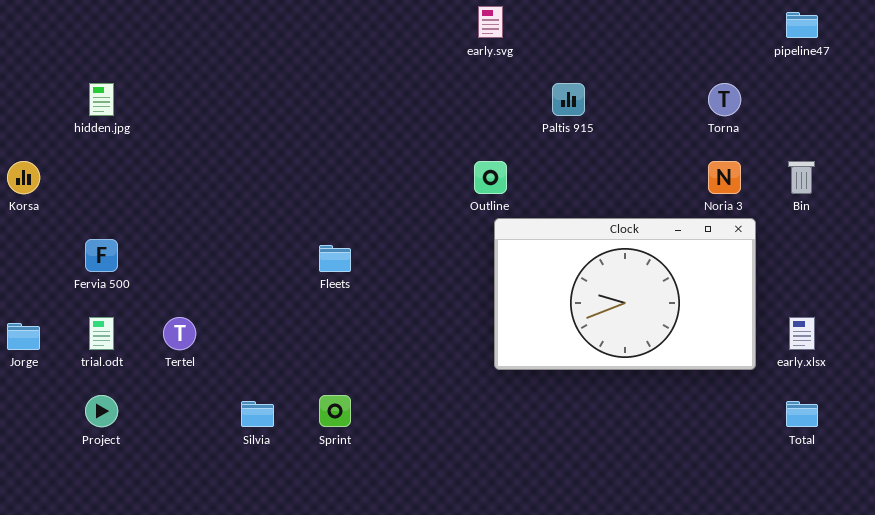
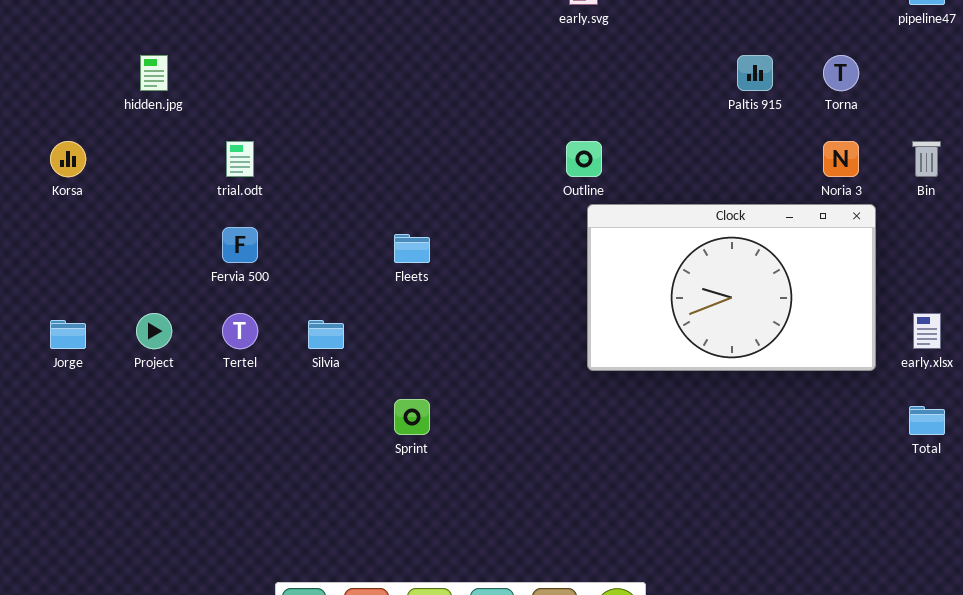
Paltis 915: [552,83,585,116] -> [737,55,773,91], moved
Fervia 500: [85,239,118,272] -> [222,227,258,263], moved
trial.odt: [89,317,114,350] -> [226,141,254,177], moved
Project: [85,395,118,427] -> [136,313,172,349], moved
Silvia: [241,401,274,427] -> [308,320,344,349], moved

